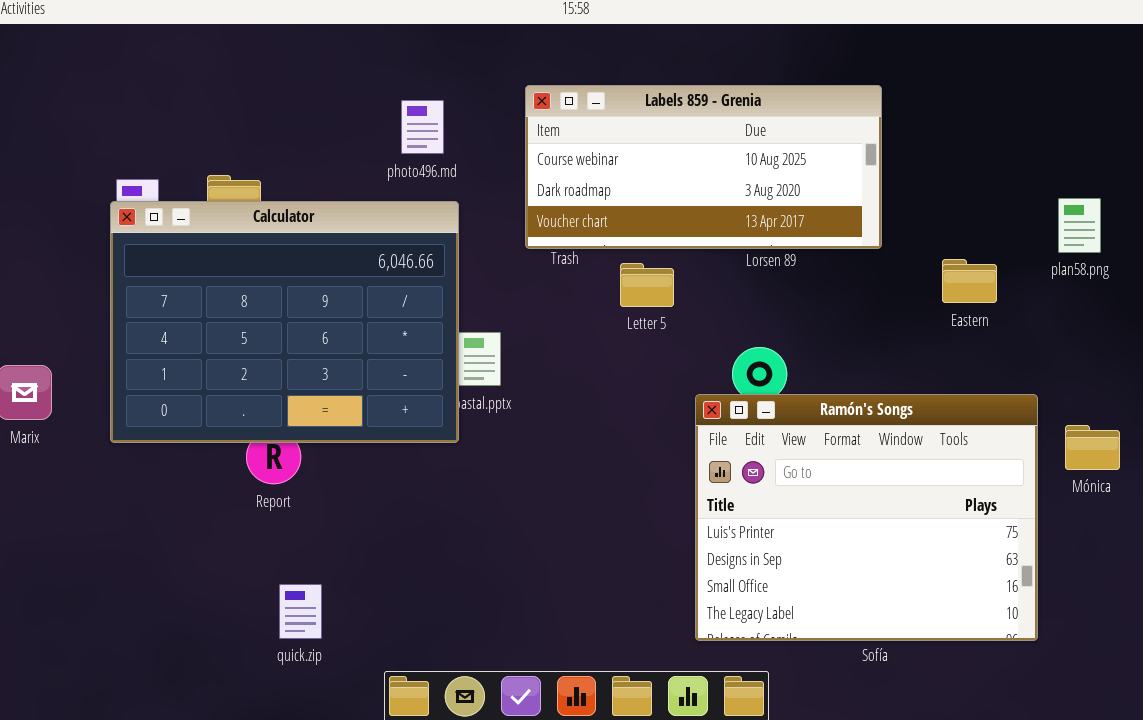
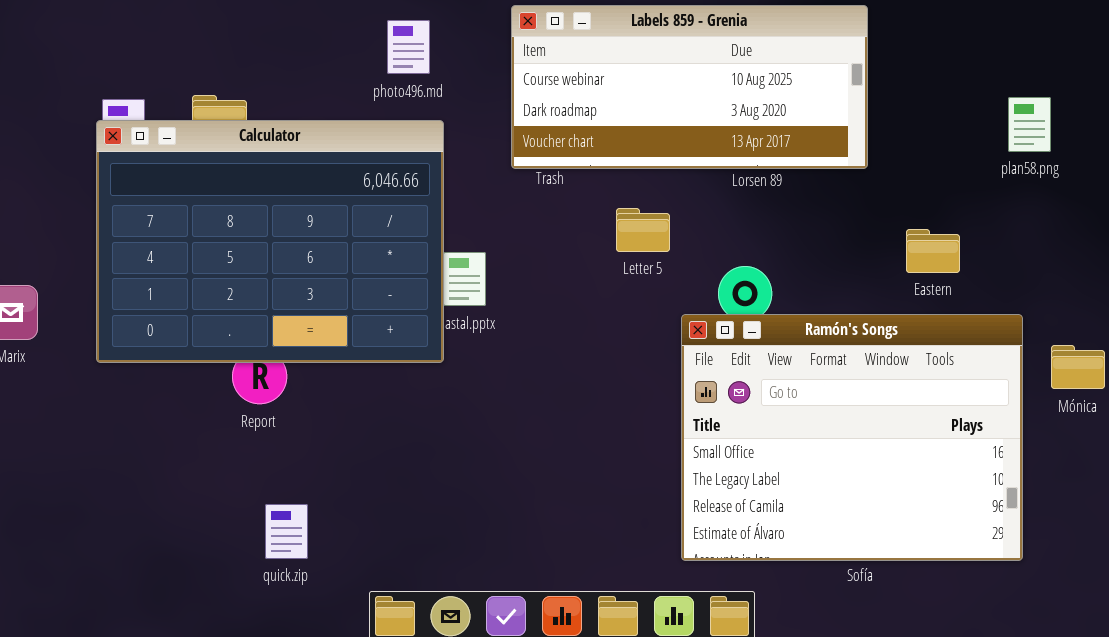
plan58.png: [1058,198,1101,253] -> [1008,97,1051,152], moved
Eastern: [942,259,997,303] -> [906,229,960,273], moved
Letter 5: [620,263,674,307] -> [616,208,670,252], moved
Ramón's Songs: [695,394,1038,641] -> [681,314,1023,561], scrolled down 2 rows

